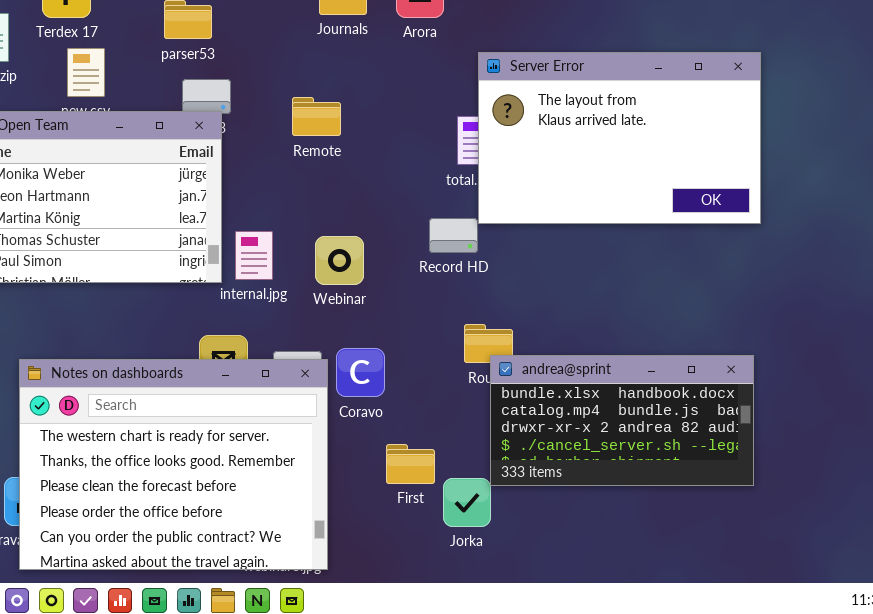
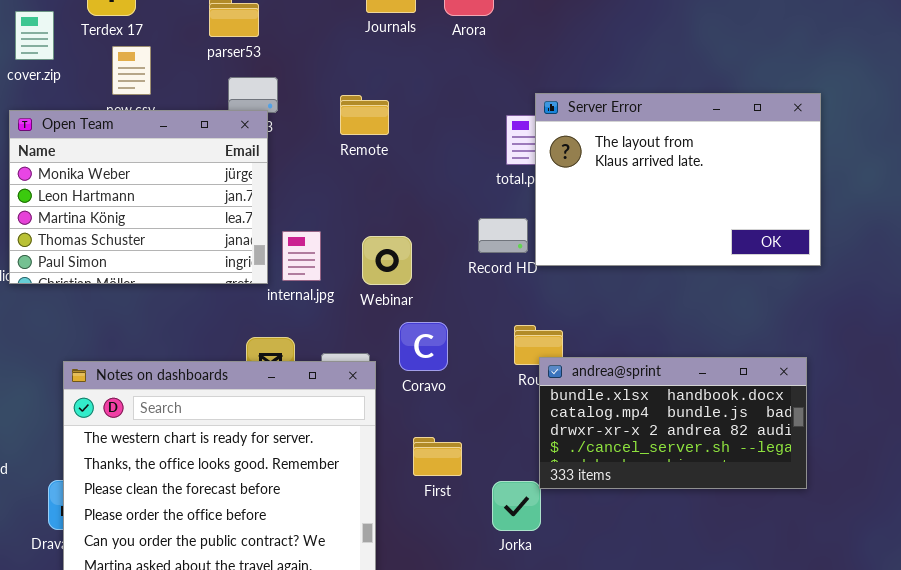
Server Error: [478,52,761,224] -> [535,93,821,266], moved
Coravo: [336,348,385,397] -> [399,322,448,371], moved
First: [386,444,435,484] -> [413,437,462,476], moved

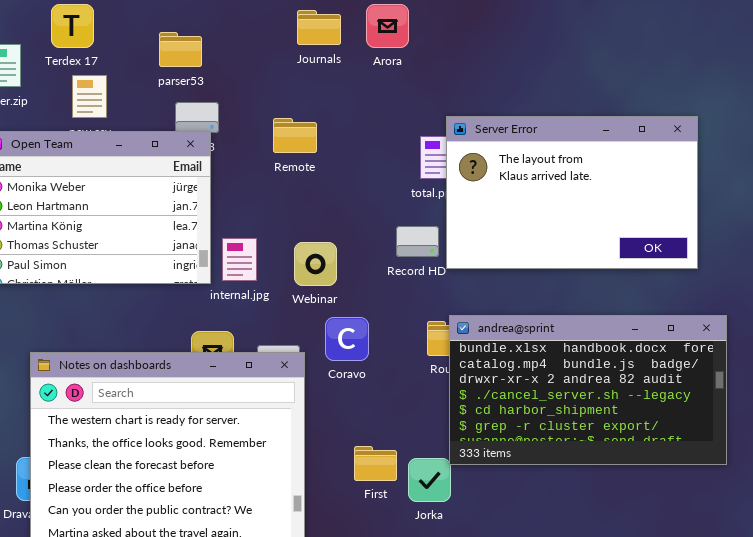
andrea@sprint: [539,357,807,489] -> [449,315,727,465], resized
First: [413,437,462,476] -> [354,446,397,481], moved

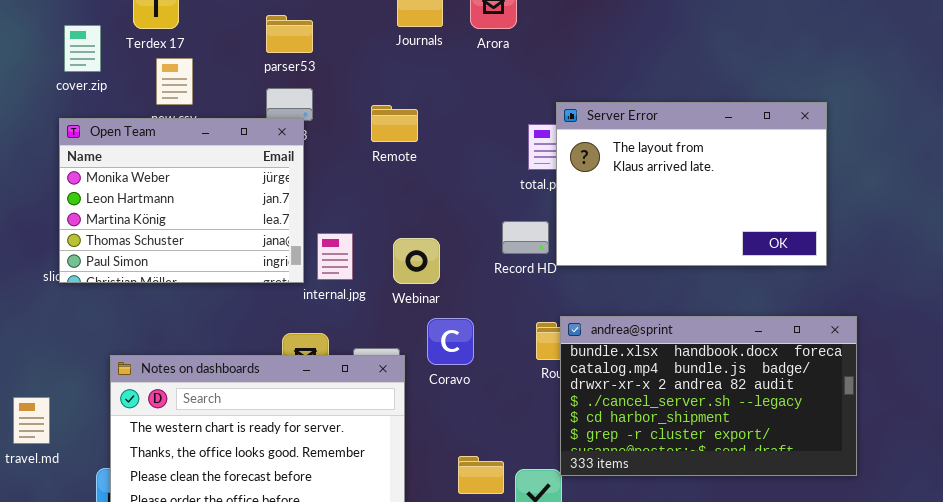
parser53: [159,32,202,67] -> [266,15,313,53], moved

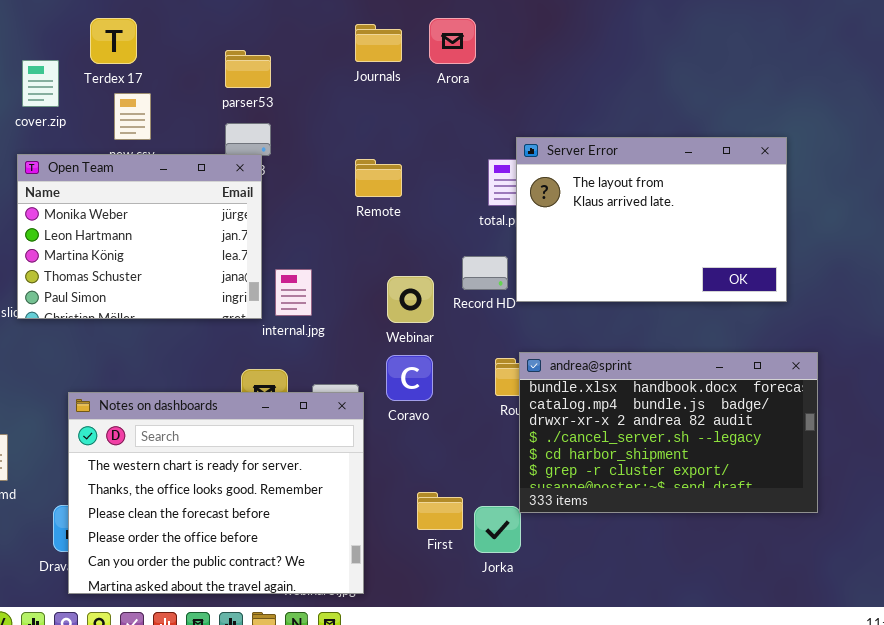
Remote: [371,105,418,142] -> [355,159,402,197], moved
Webinar: [393,238,440,284] -> [387,276,434,323], moved

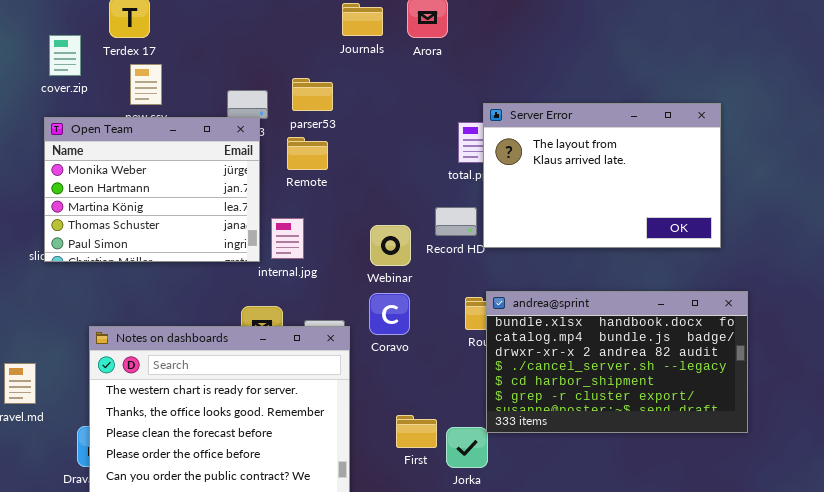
parser53: [225,50,271,88] -> [292,78,333,111], moved
Remote: [355,159,402,197] -> [287,137,328,170], moved

